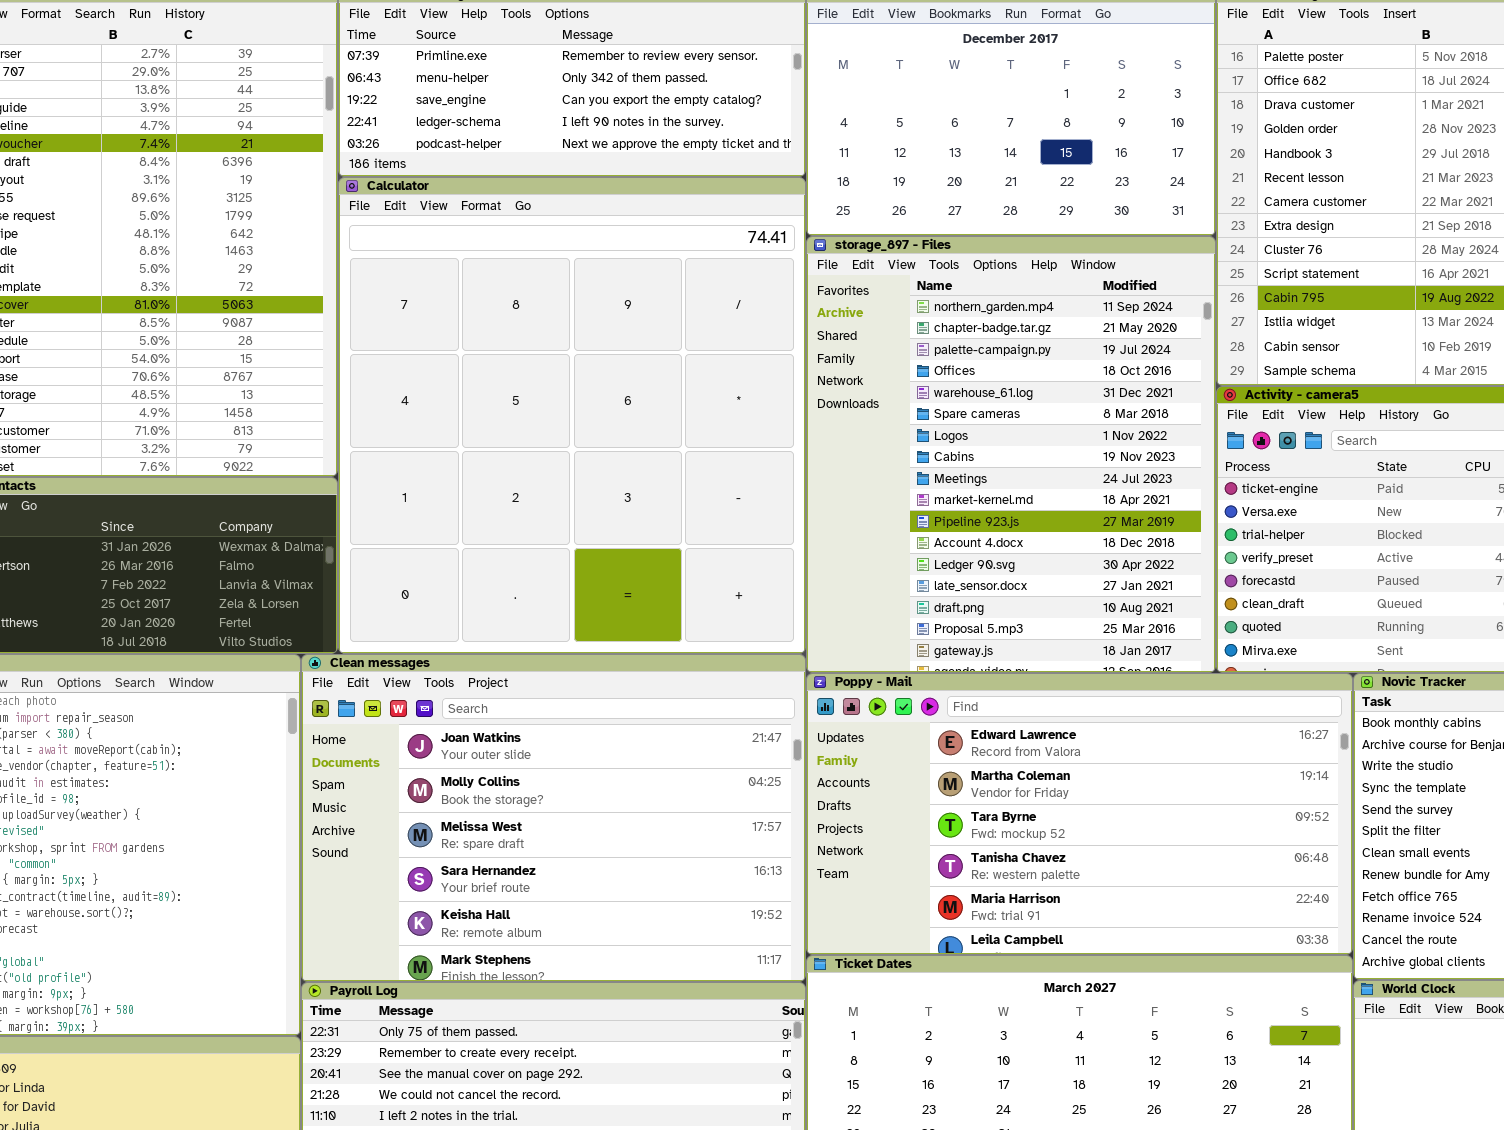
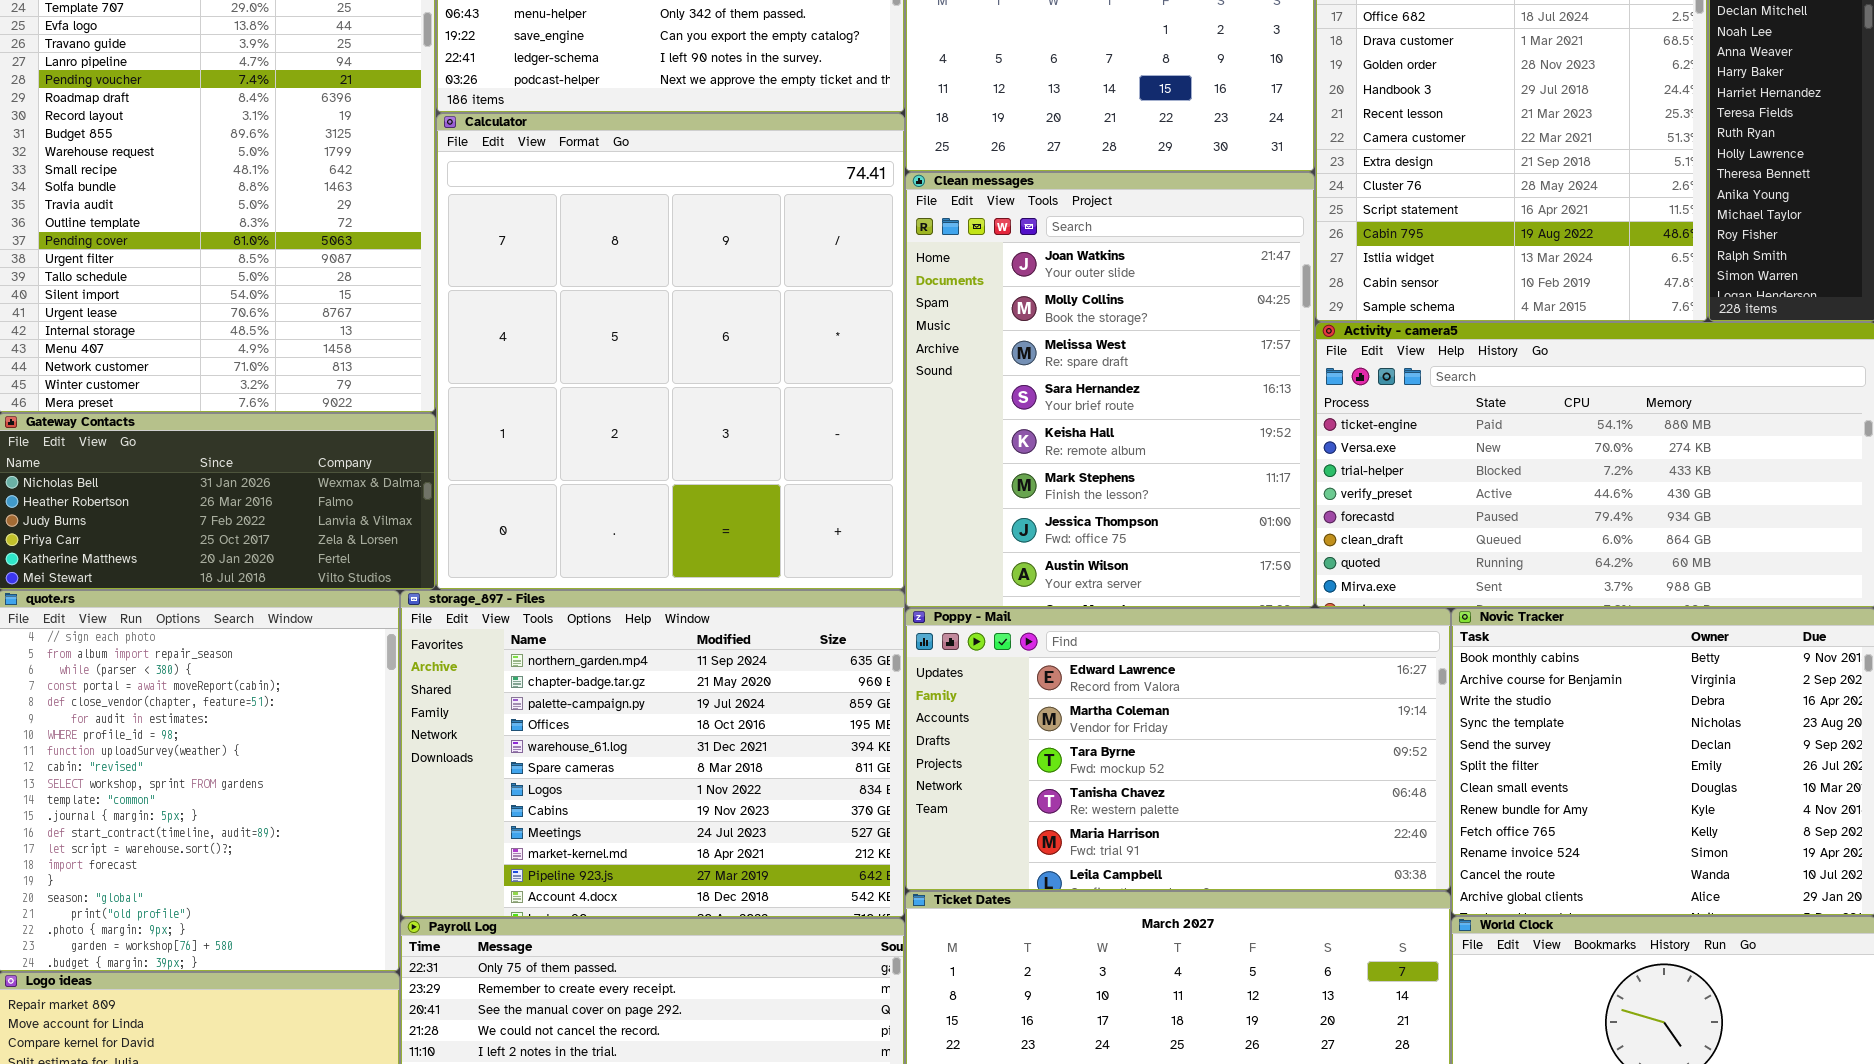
storage_897 - Files: [806,236,1216,673] -> [400,590,905,918], moved, resized
Clean messages: [301,654,806,982] -> [905,172,1315,608], moved, resized

